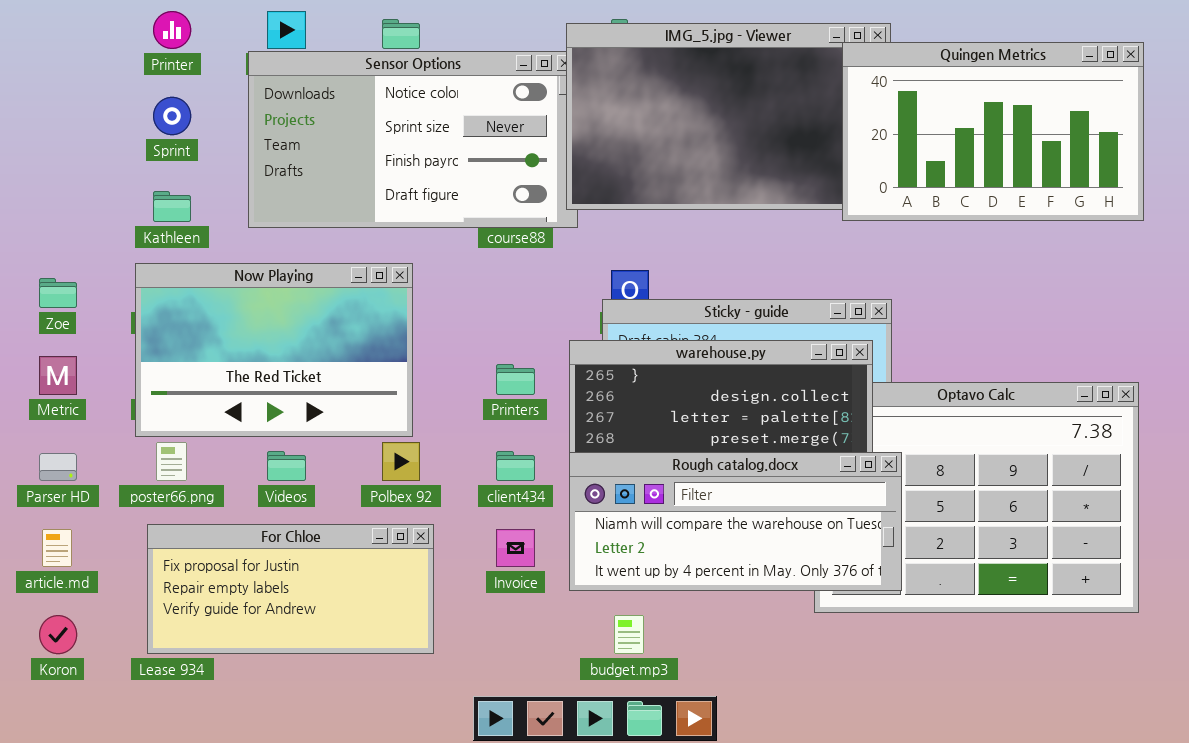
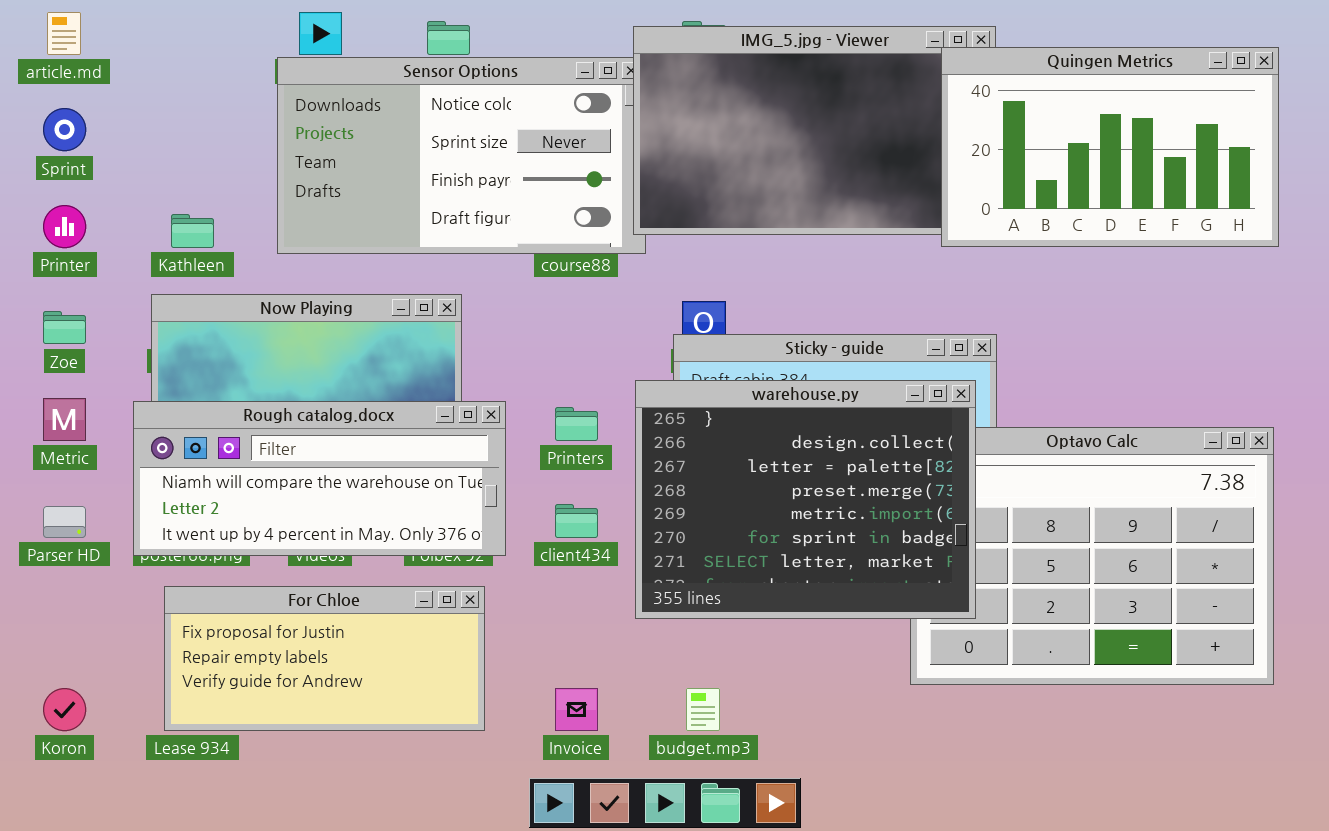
Printer: [153,11,191,49] -> [43,205,86,248], moved
Sprint: [153,97,191,135] -> [43,108,86,151], moved
Rough catalog.docx: [569,452,902,591] -> [133,401,506,556], moved
article.md: [42,529,72,567] -> [47,12,81,55], moved
Invoice: [496,529,535,567] -> [555,688,598,731], moved

